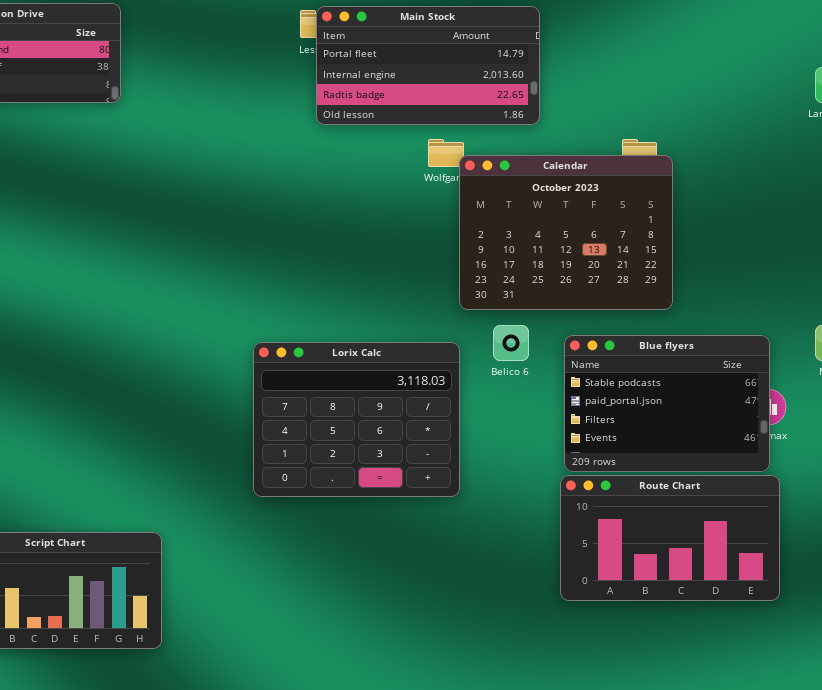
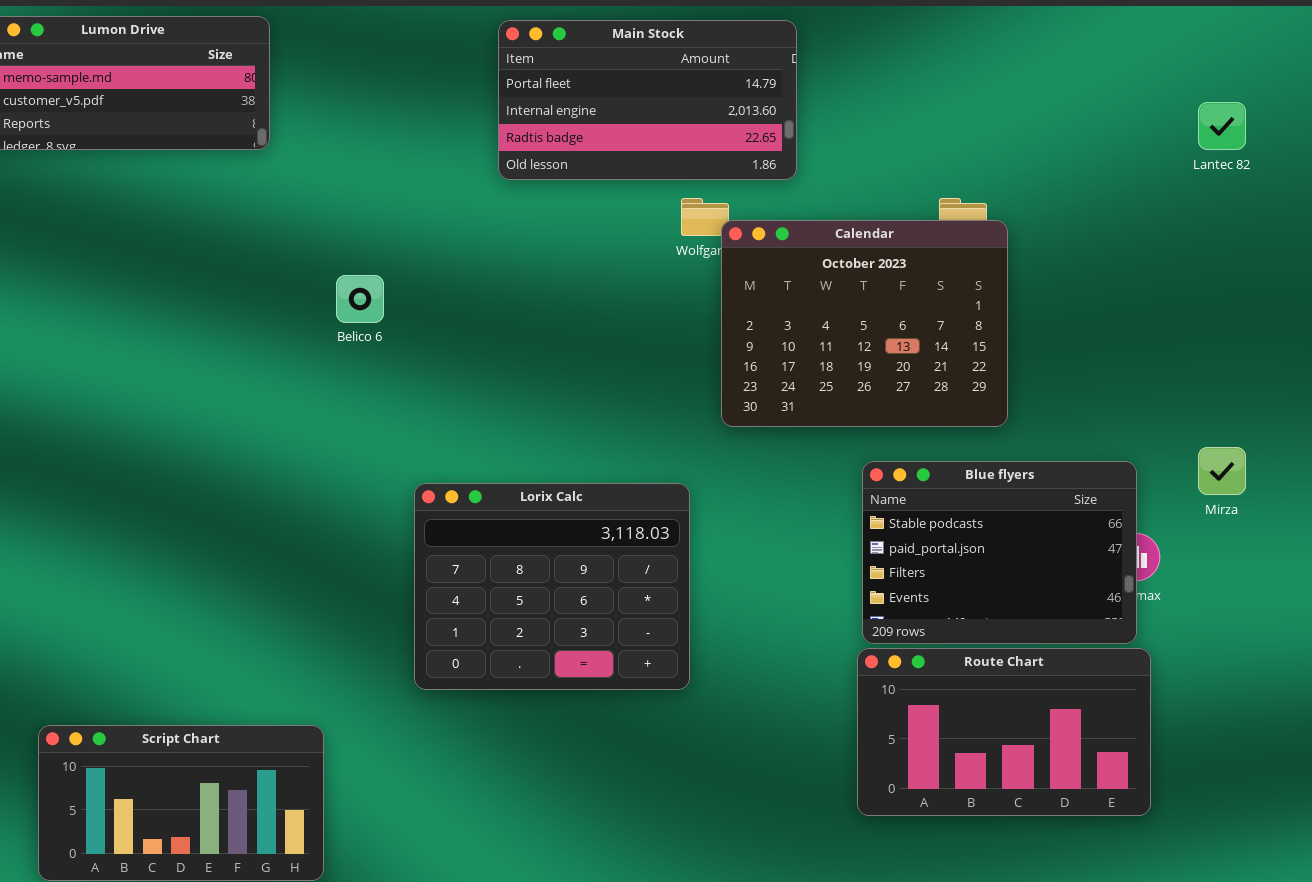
Main Stock: [316,6,540,125] -> [498,20,797,180], moved
Belico 6: [493,325,529,361] -> [336,275,384,323], moved
Lorix Calc: [253,342,460,497] -> [414,483,690,690], moved

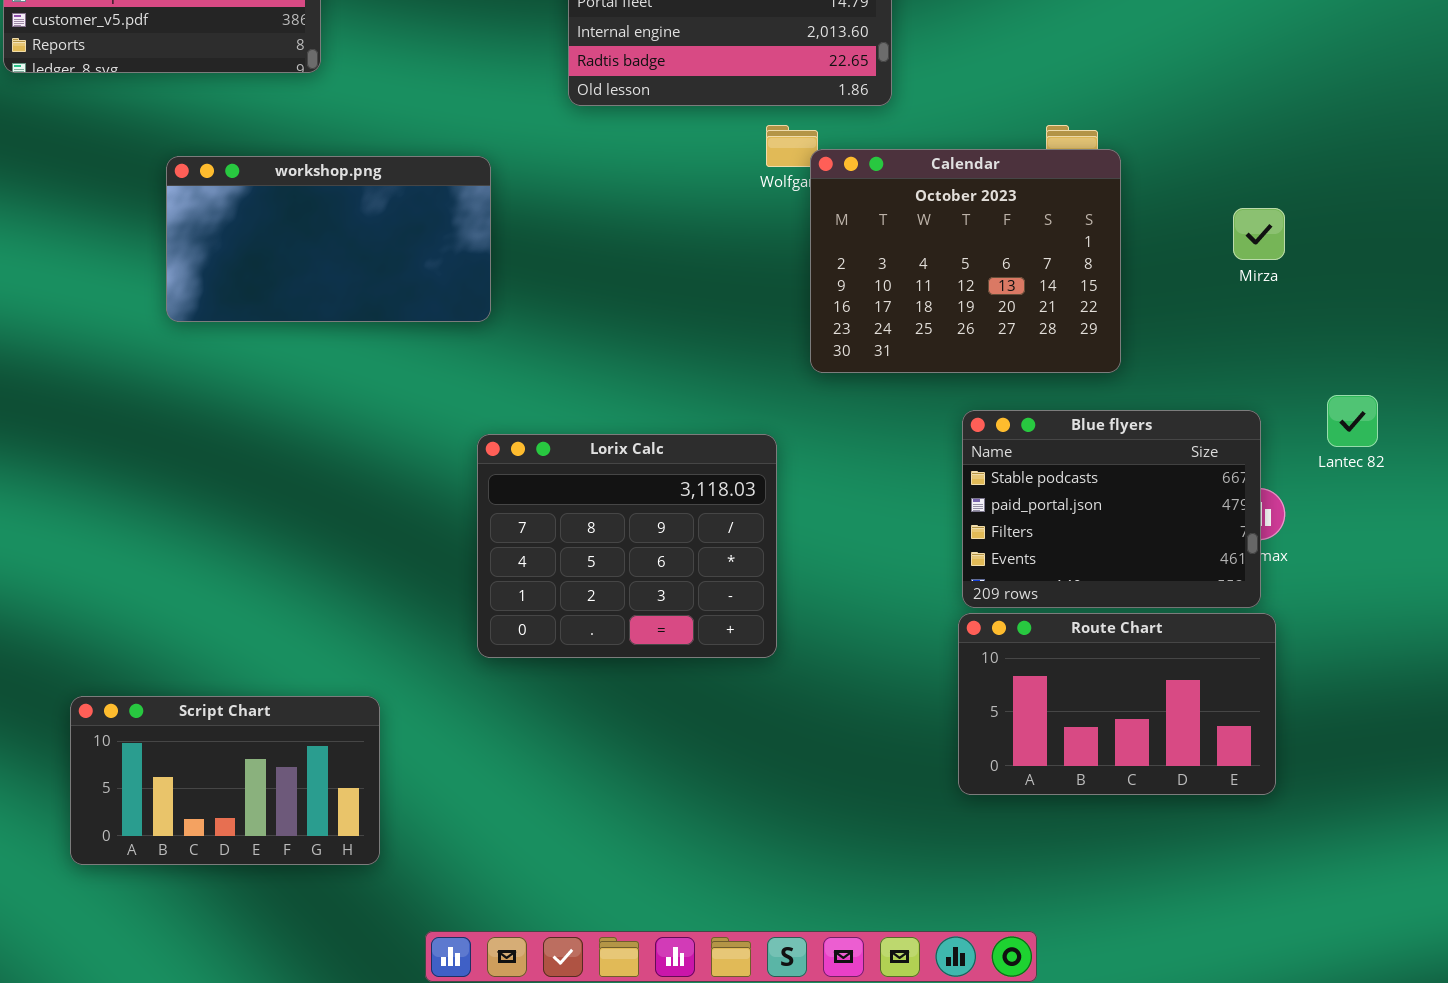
Lantec 82: [1198,102,1246,150] -> [1327,395,1378,447], moved
workshop.png: none -> [166,156,491,322], opened
Mirza: [1198,447,1246,495] -> [1233,208,1285,260], moved

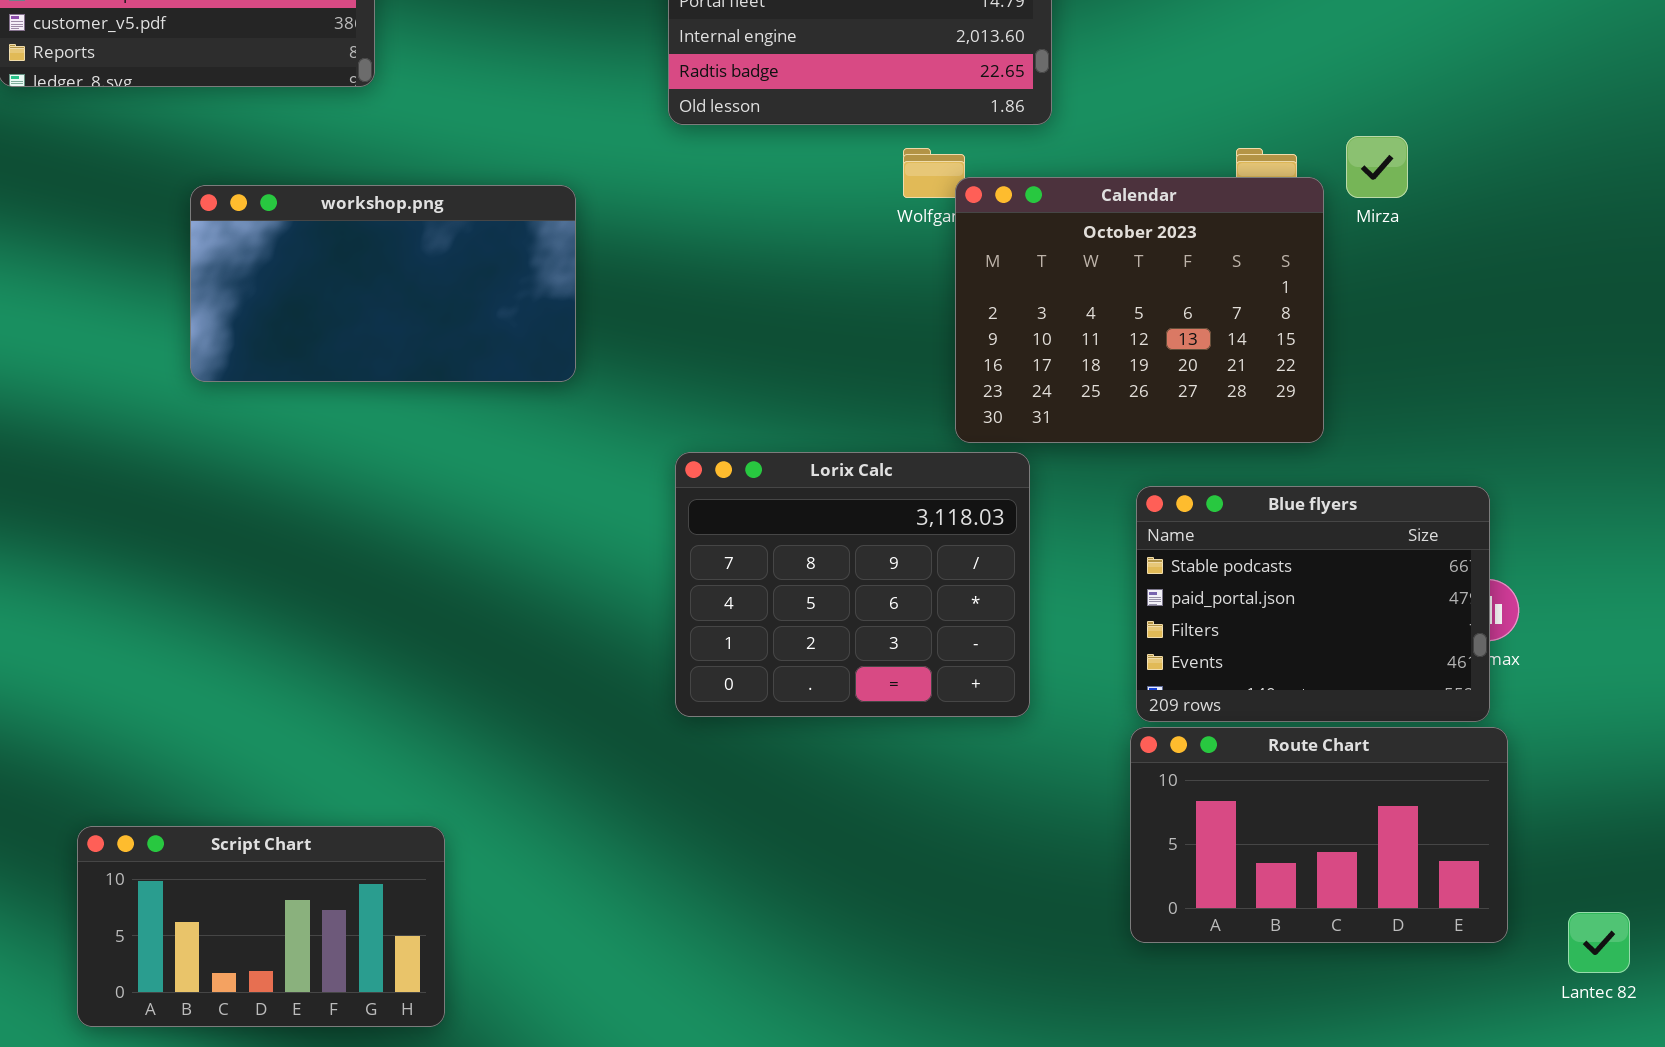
Mirza: [1233,208,1285,260] -> [1346,136,1408,198], moved
Lantec 82: [1327,395,1378,447] -> [1568,912,1630,973], moved
Lorix Calc: [477,434,777,658] -> [675,452,1030,717], moved

